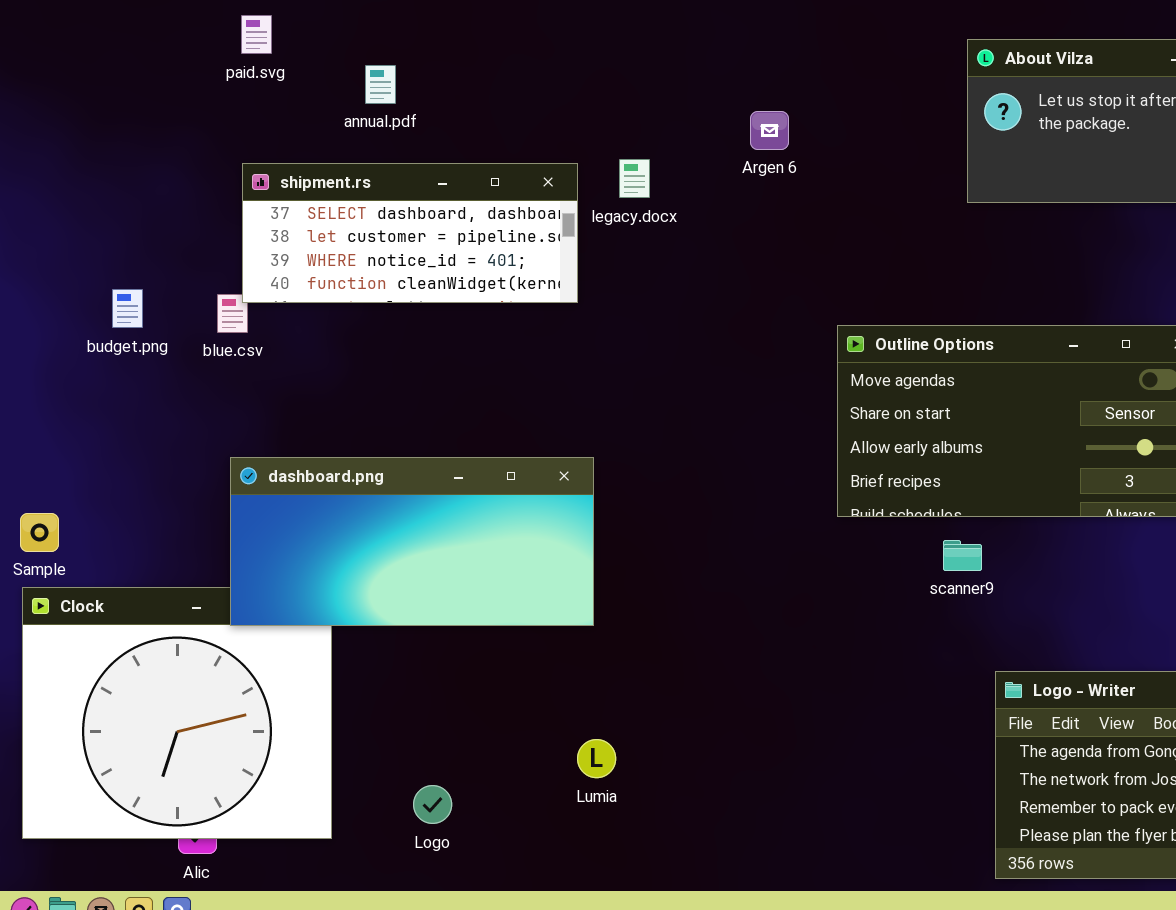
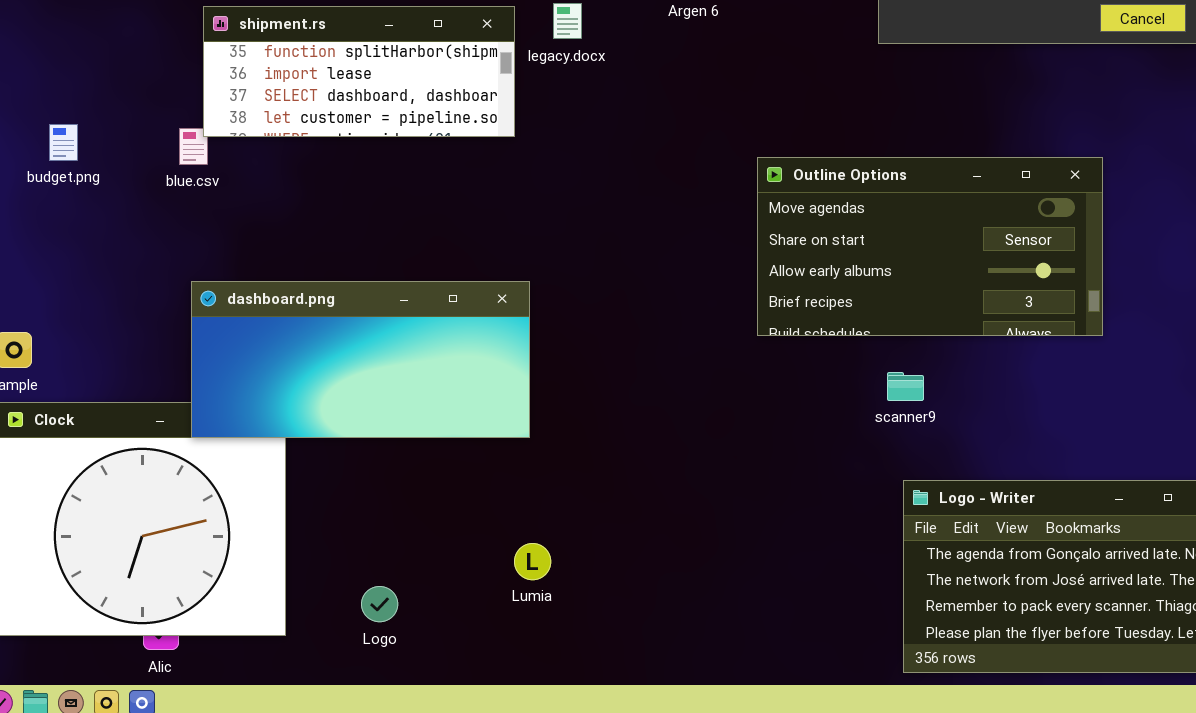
shipment.rs: [242,163,578,303] -> [203,6,515,137], scrolled up 2 rows
budget.png: [112,289,143,328] -> [49,124,78,161], moved
scanner9: [943,540,982,571] -> [887,372,924,401], moved

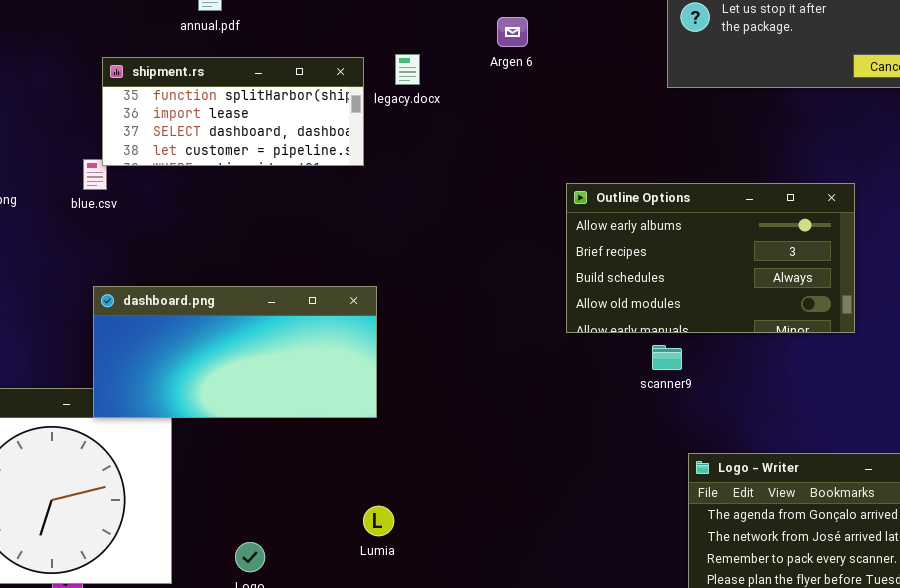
Outline Options: [757,157,1103,336] -> [566,183,855,333], scrolled down 2 rows
scanner9: [887,372,924,401] -> [652,345,682,370], moved

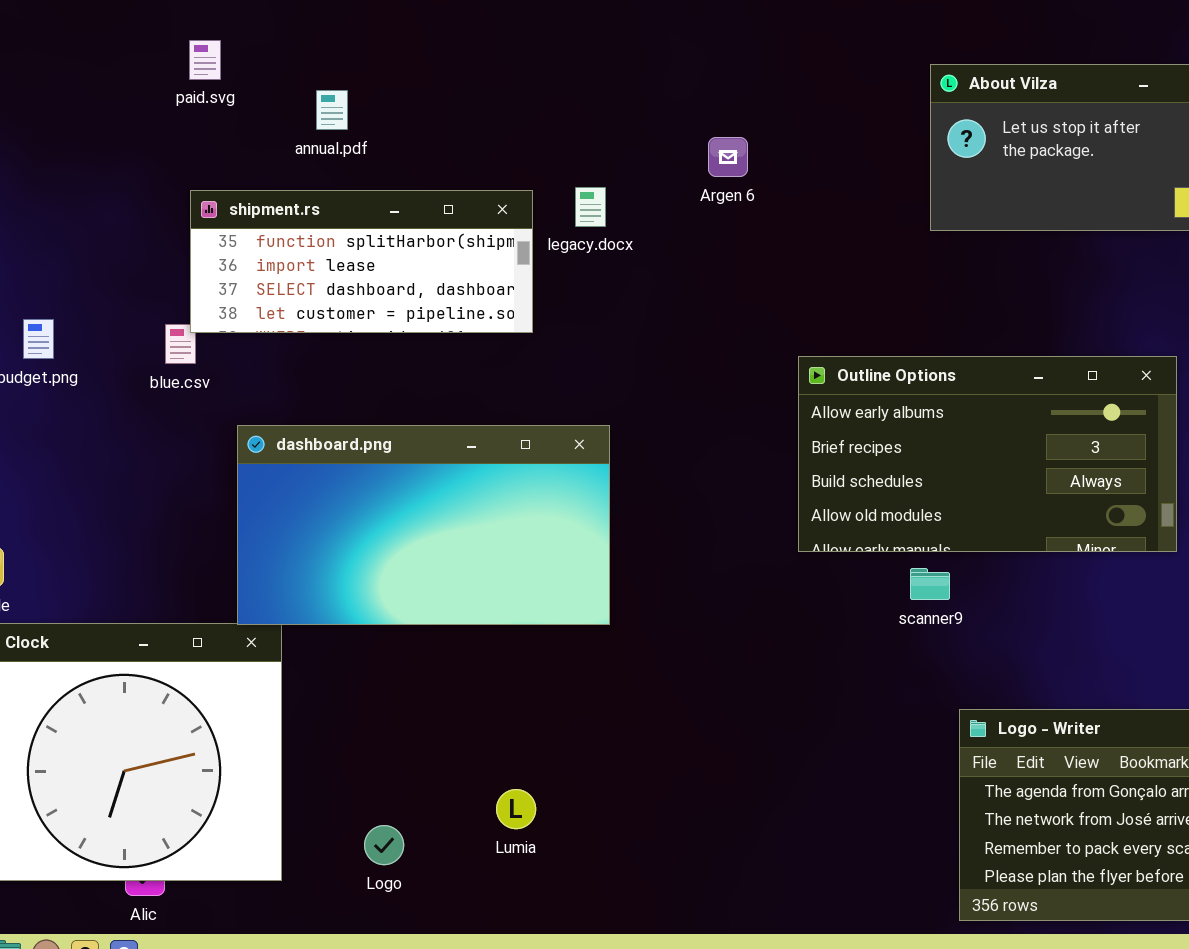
dashboard.png: [93,286,377,418] -> [237,425,610,625], moved, resized
Lumia: [363,506,394,536] -> [496,789,536,829], moved

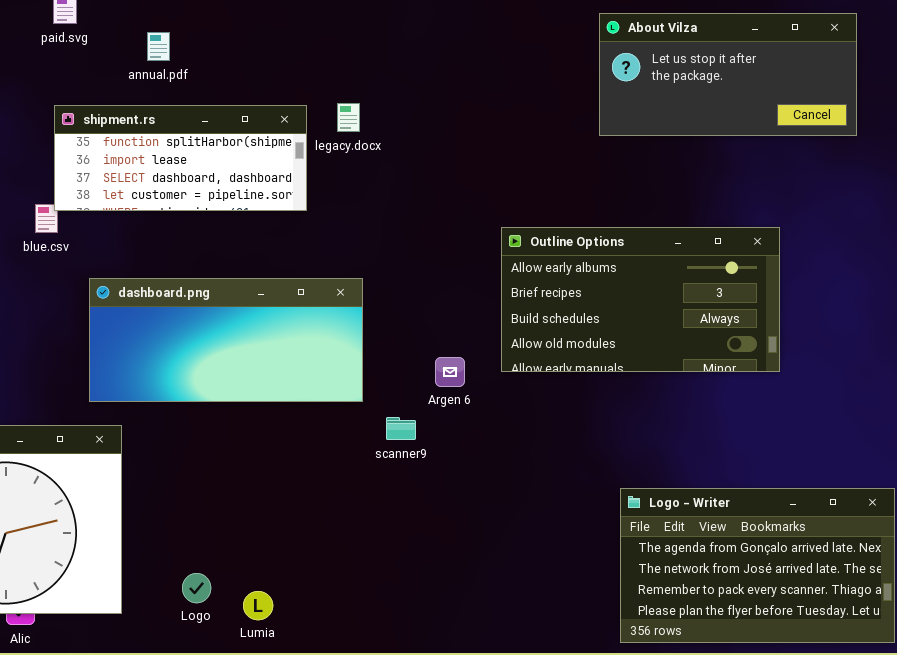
Argen 6: [708,137,748,177] -> [435,357,465,387], moved
dashboard.png: [237,425,610,625] -> [89,278,363,402], resized
scanner9: [910,568,950,600] -> [386,417,416,440], moved
Lumia: [496,789,536,829] -> [243,591,273,620], moved

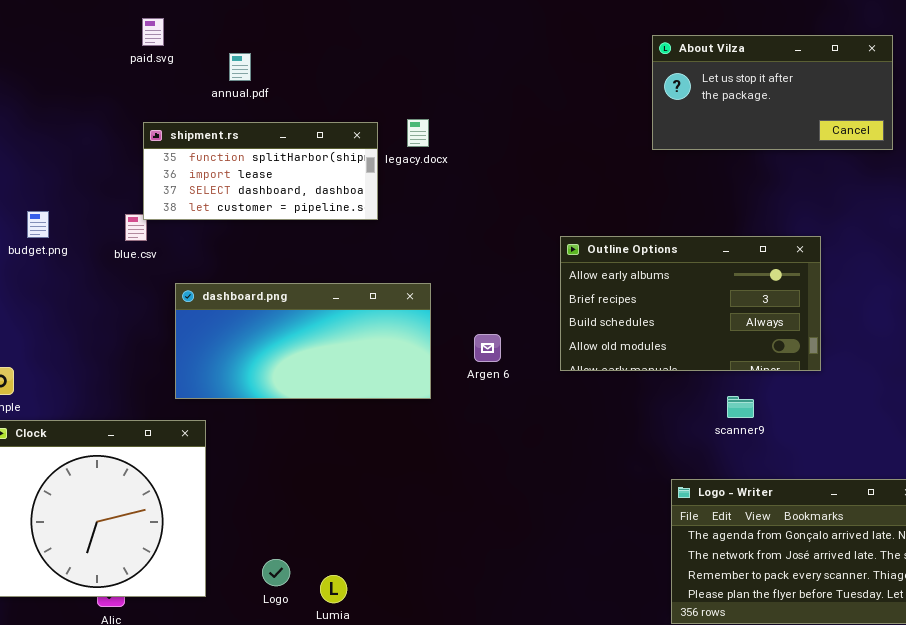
Argen 6: [435,357,465,387] -> [474,334,501,362], moved
scanner9: [386,417,416,440] -> [727,396,754,418], moved

